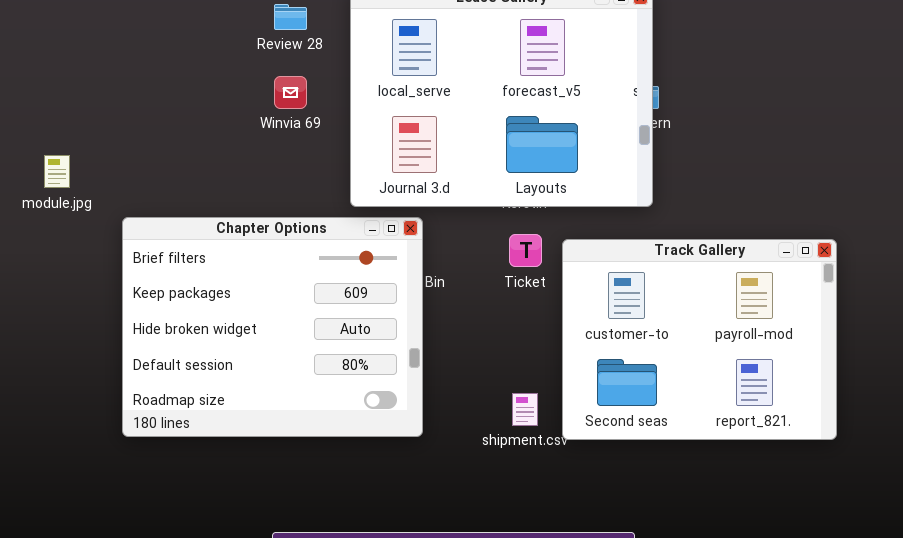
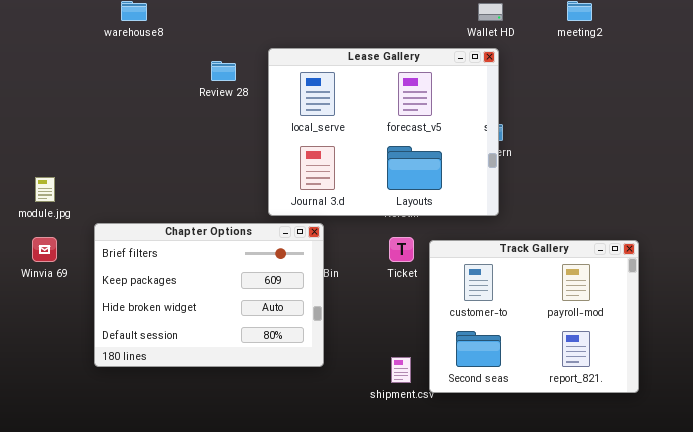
Winvia 69: [274,76,307,109] -> [32,237,57,262], moved
Chapter Options: [122,217,423,437] -> [94,223,324,367], resized

